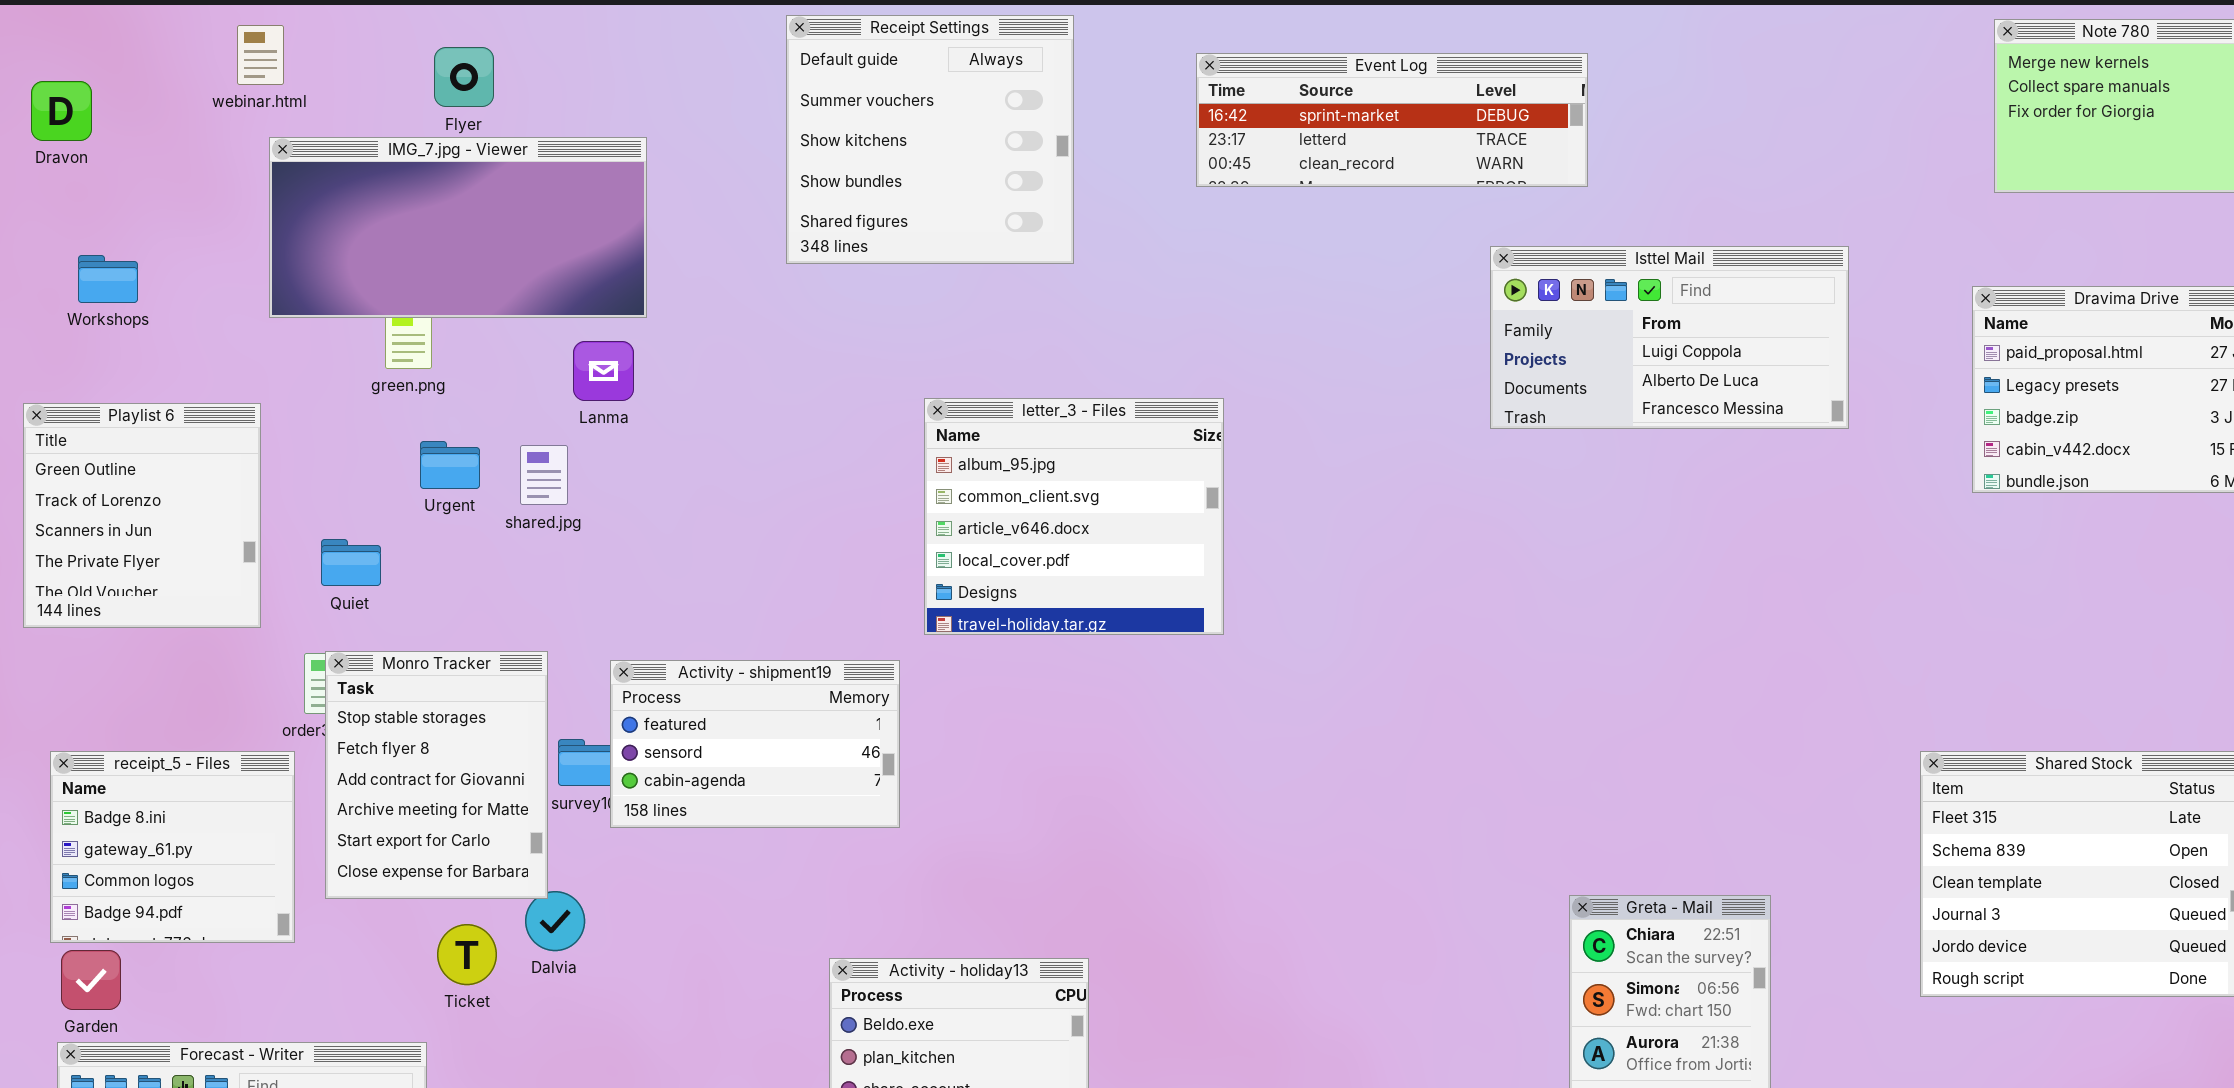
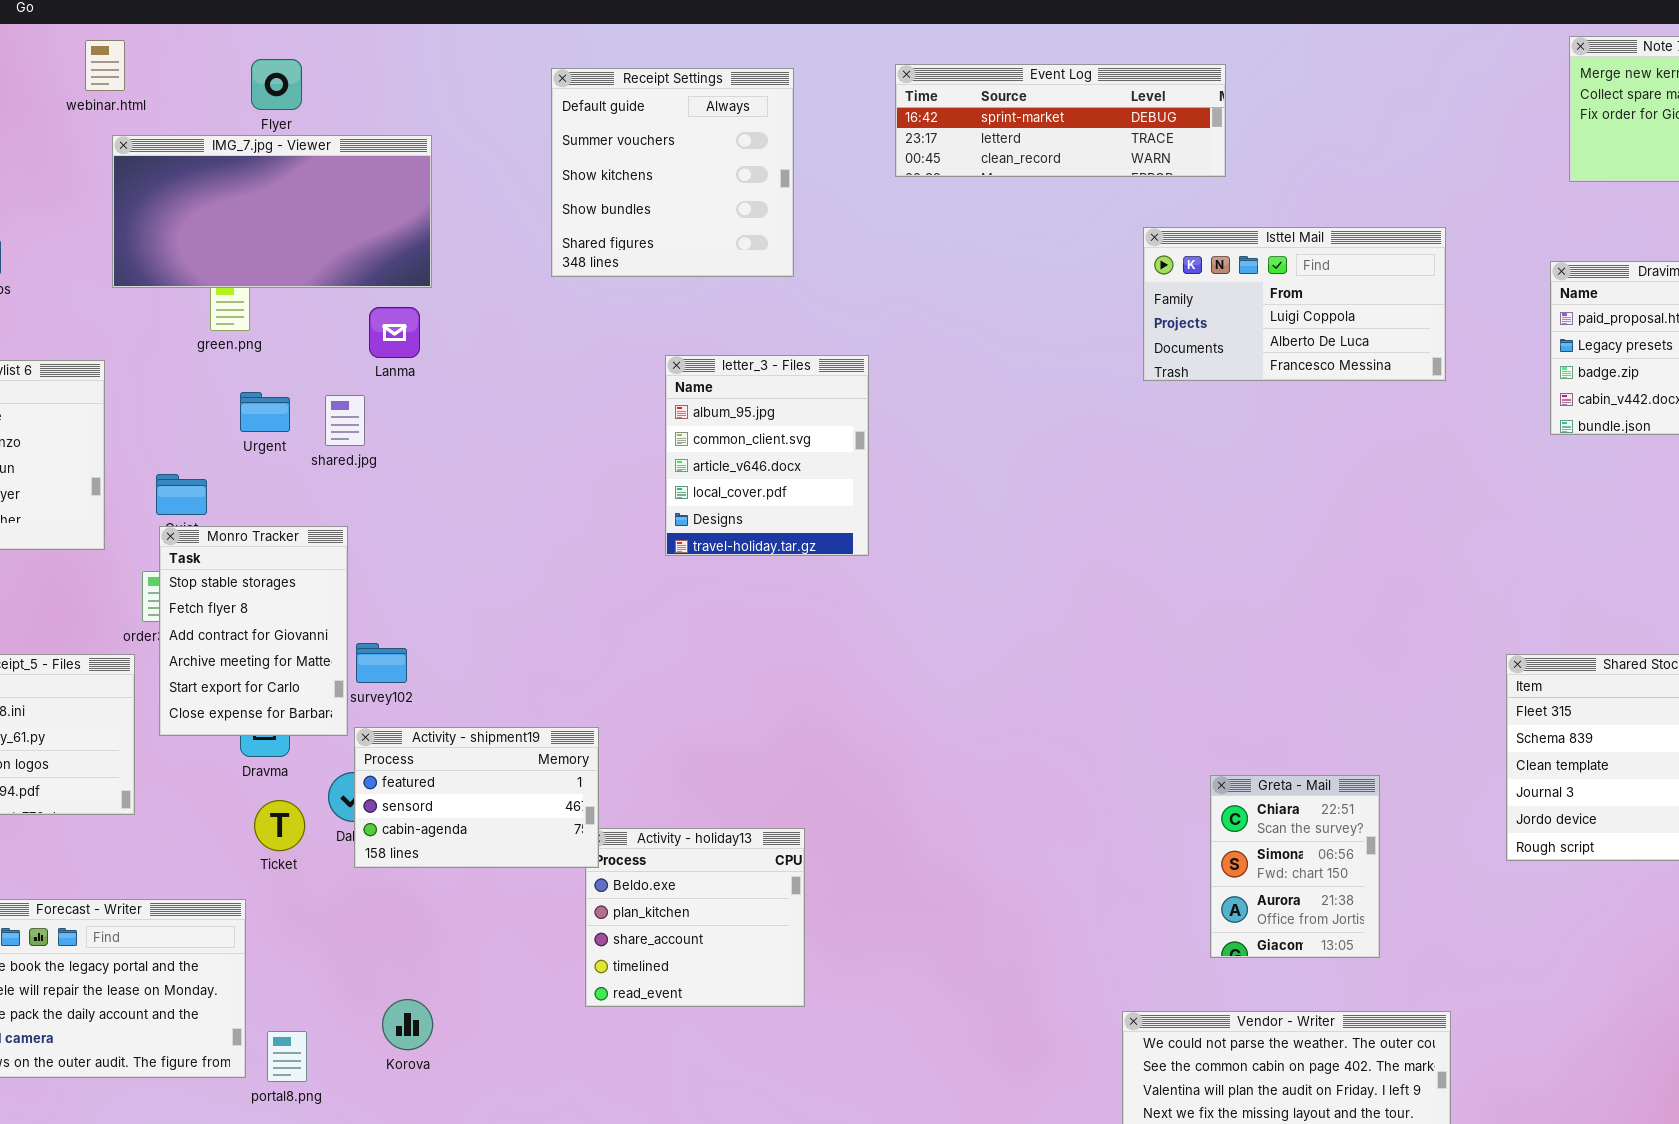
Receipt Settings: [786,15,1074,264] -> [551,68,794,277], moved
letter_3 - Files: [924,398,1224,635] -> [665,355,869,556], resized
Monro Tracker: [325,651,548,899] -> [159,526,348,736], moved
Activity - shipment19: [610,660,900,828] -> [354,727,599,868], moved

